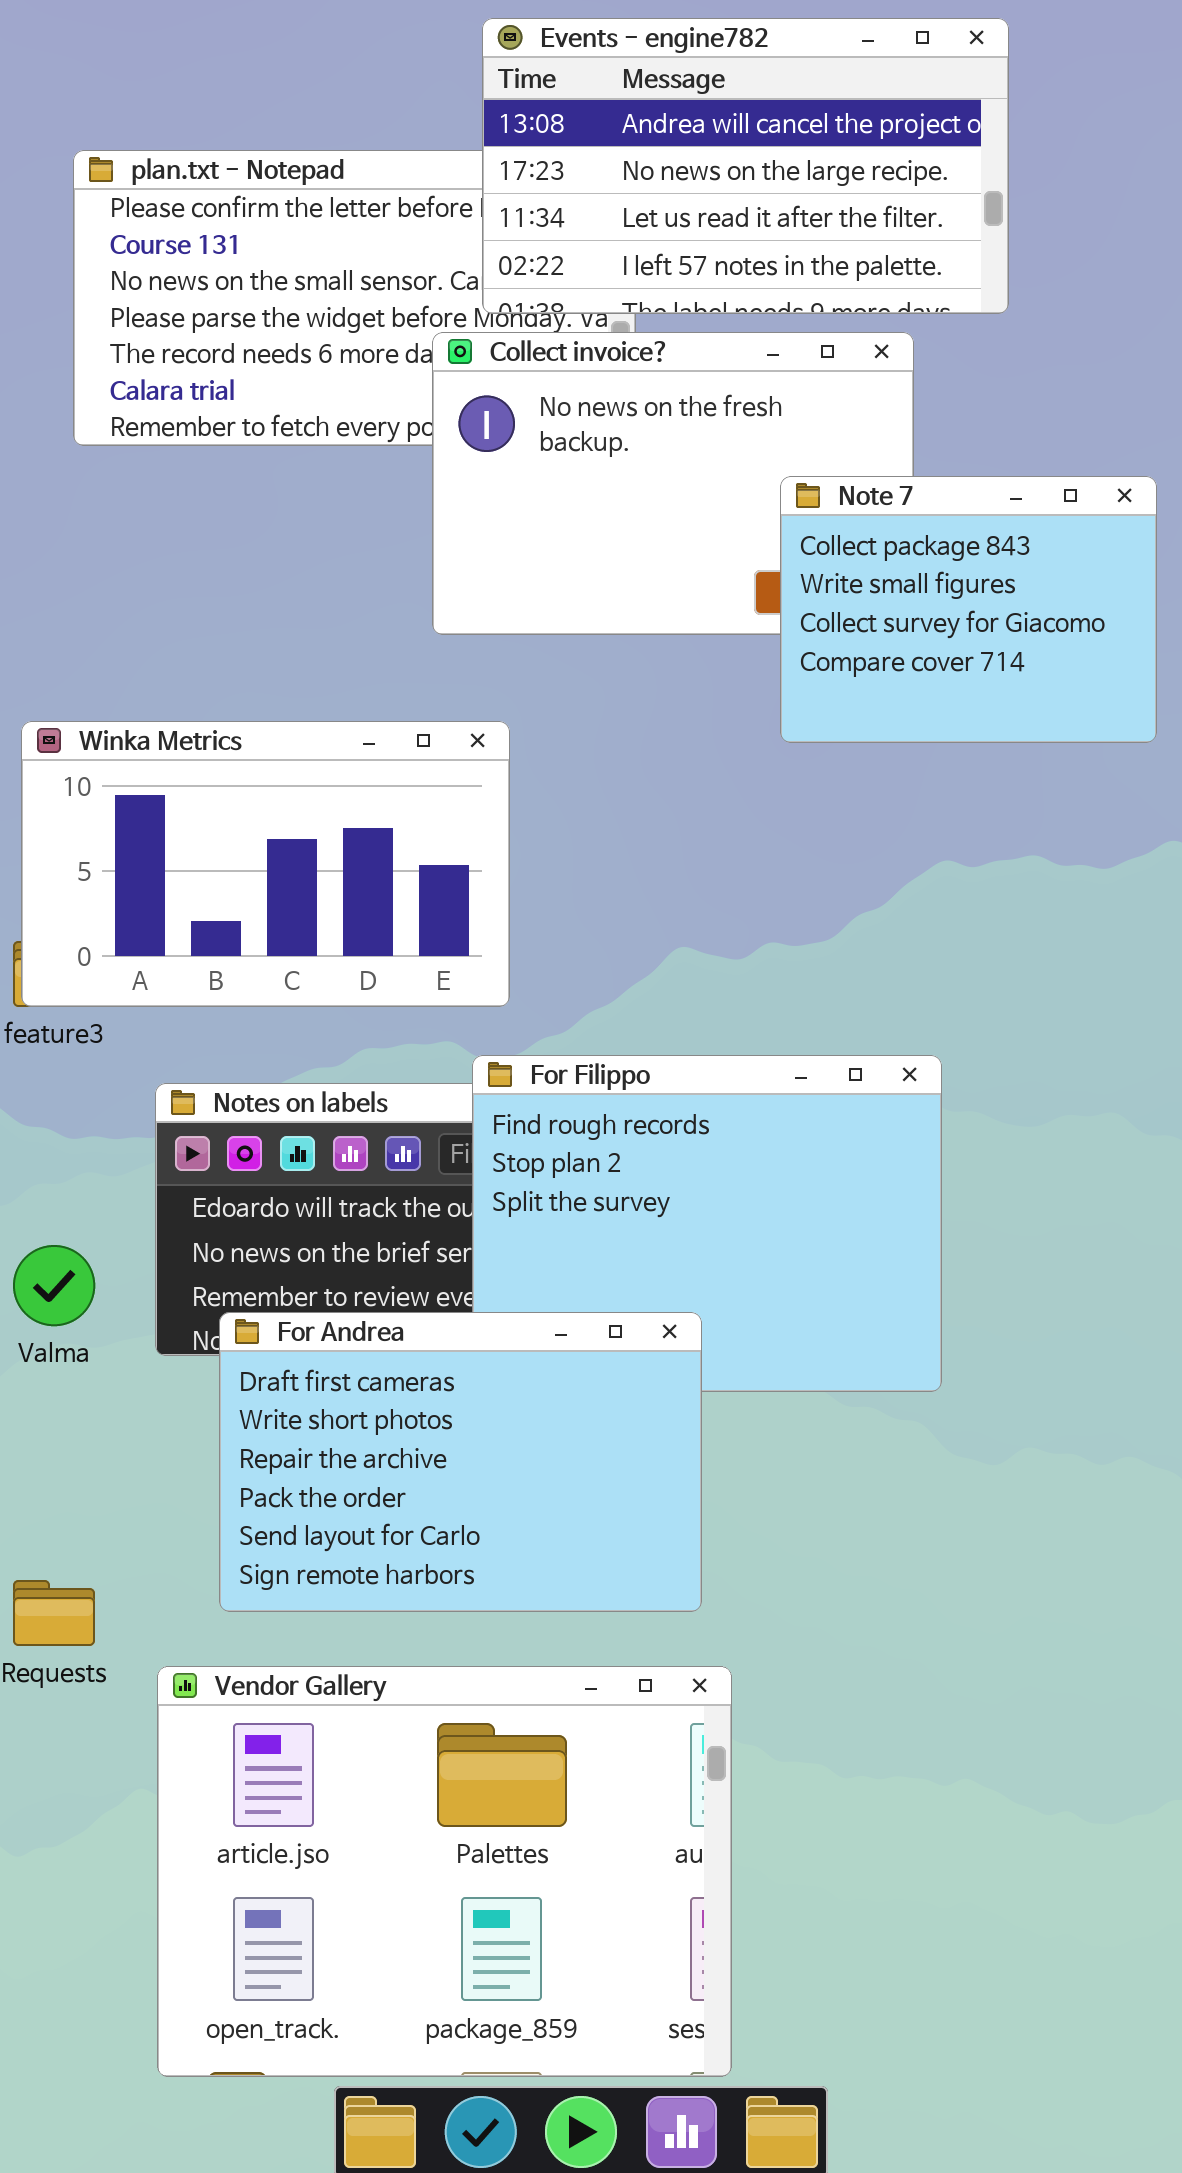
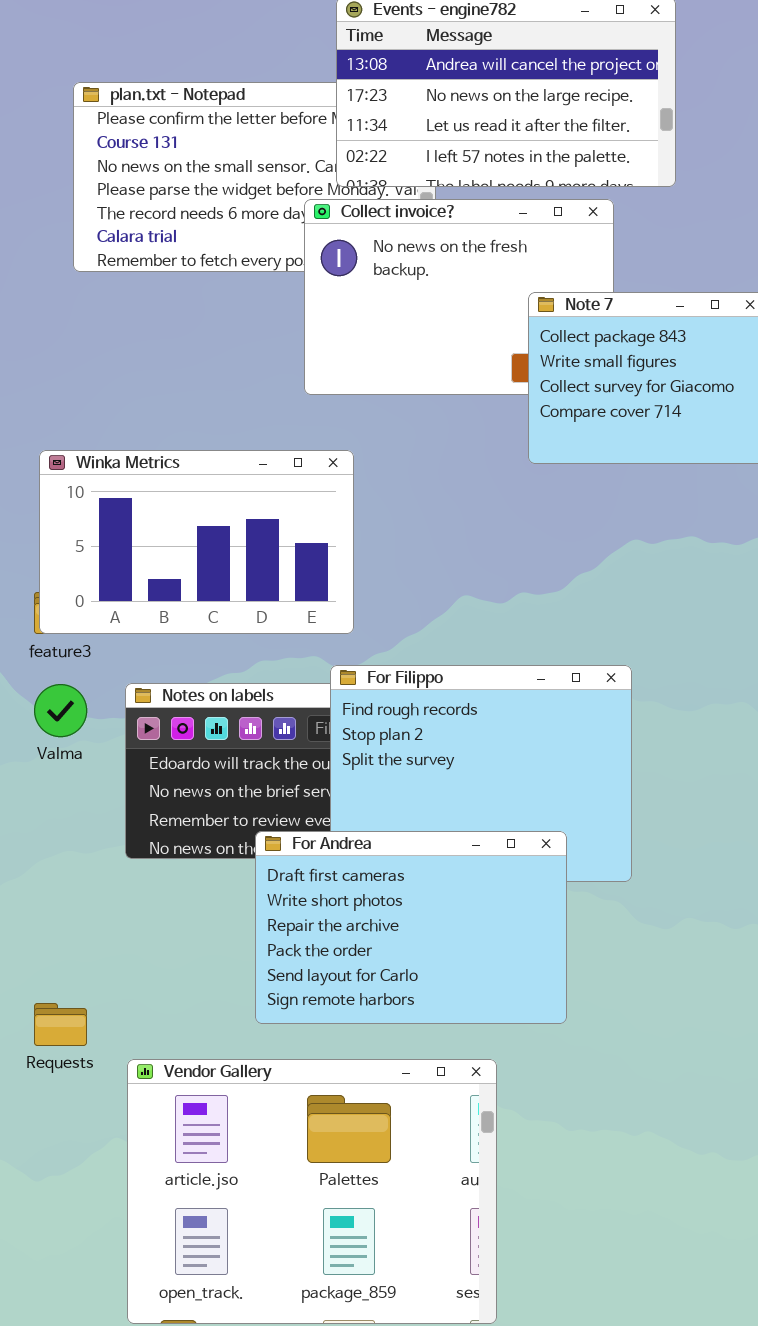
Valma: [13,1245,95,1326] -> [34,684,87,737], moved
For Andrea: [219,1312,702,1612] -> [255,831,567,1024], moved

